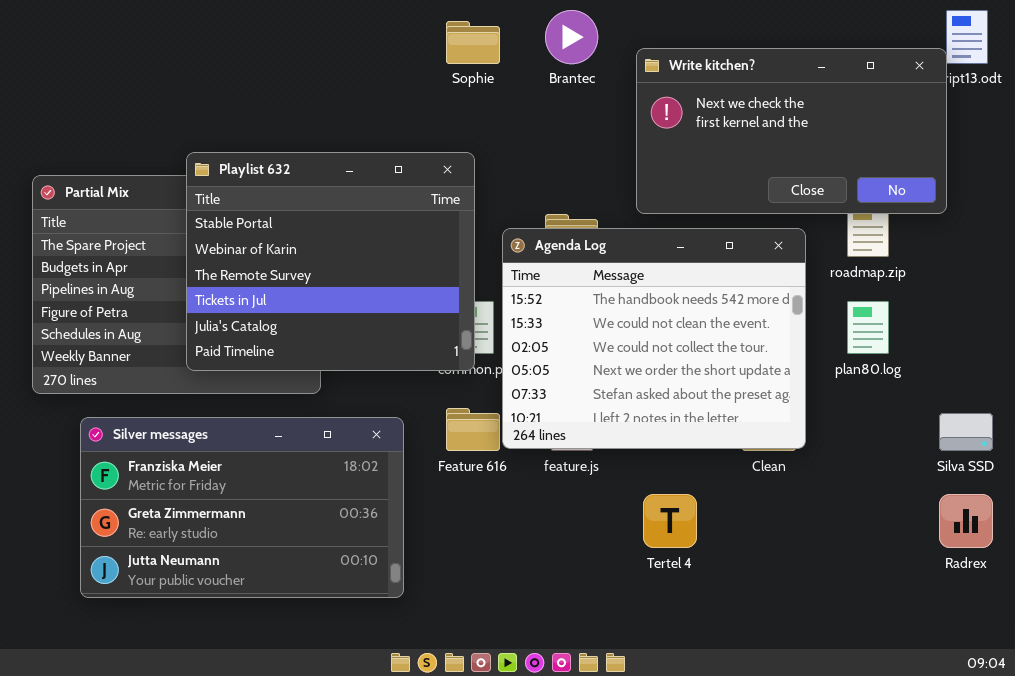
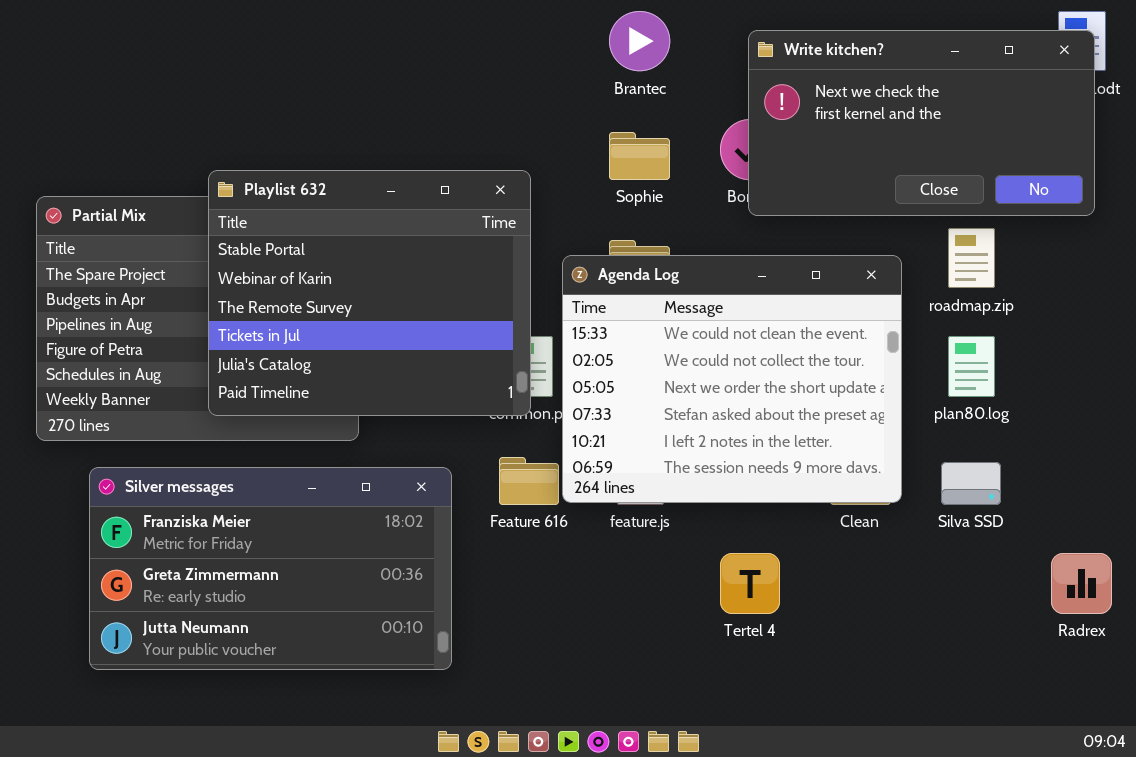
Sophie: [446,21,500,64] -> [609,132,670,180], moved
Write kitchen?: [636,48,947,214] -> [748,30,1095,216], moved
Agenda Log: [502,228,806,449] -> [562,255,902,503], scrolled down 1 row
Silva SSD: [939,413,993,451] -> [941,462,1001,505], moved

